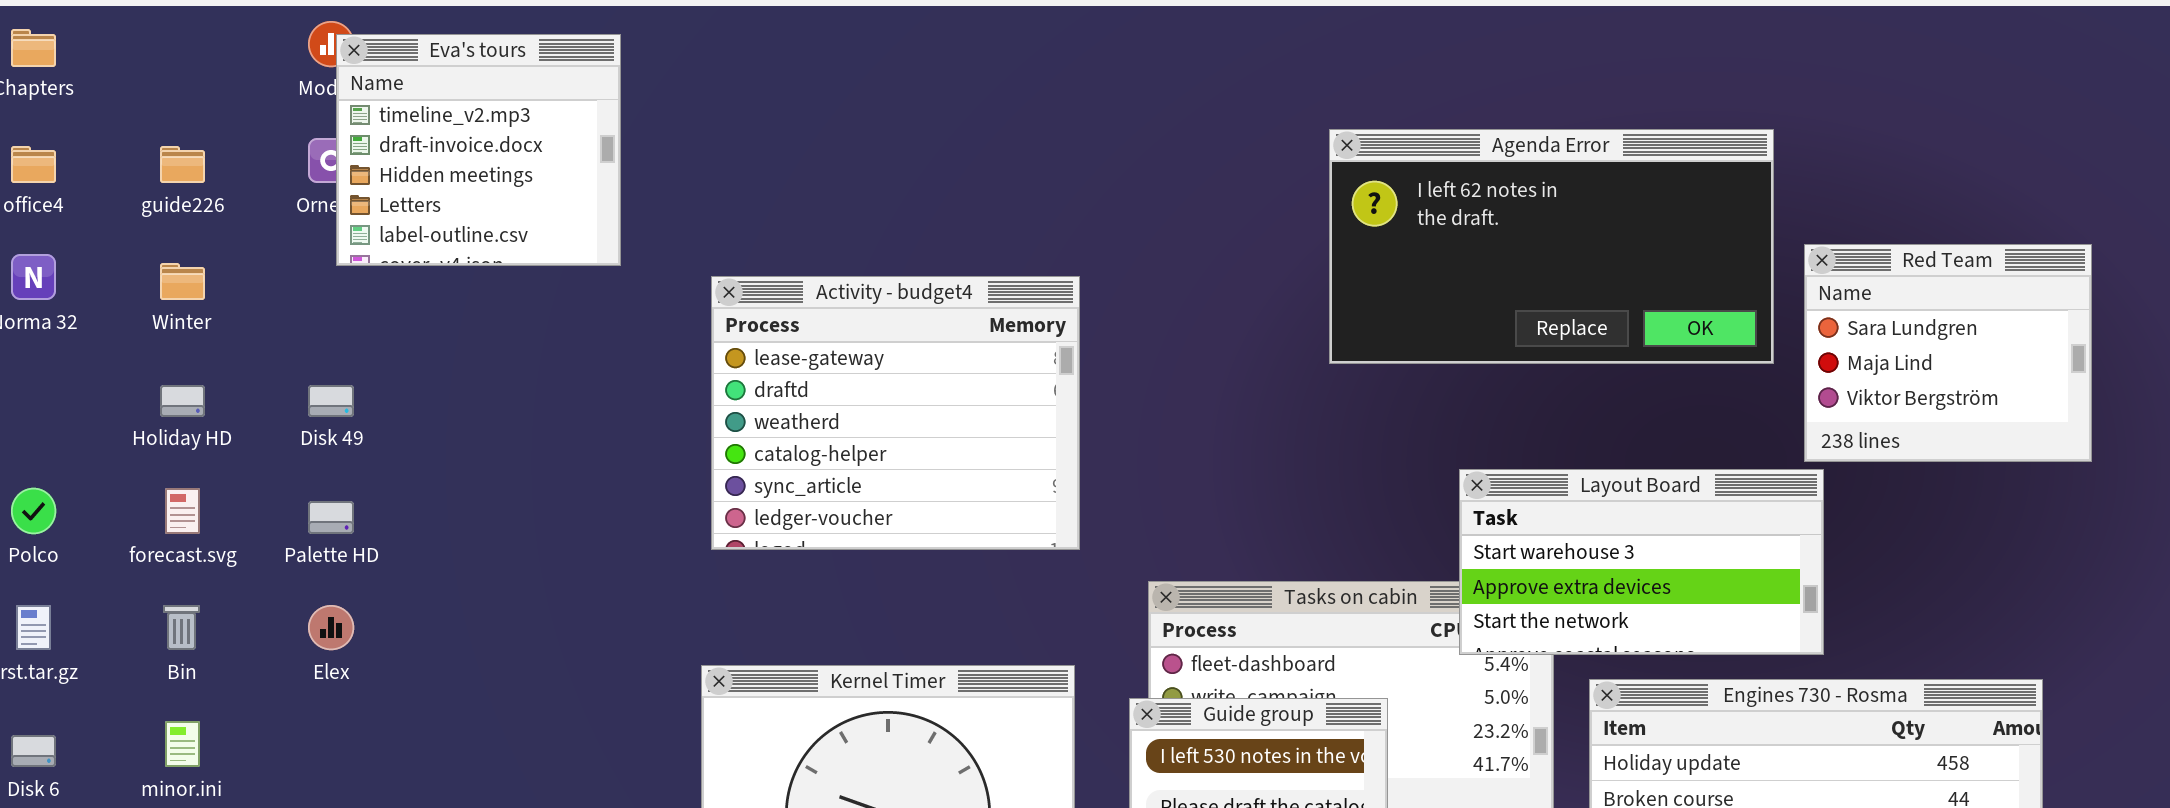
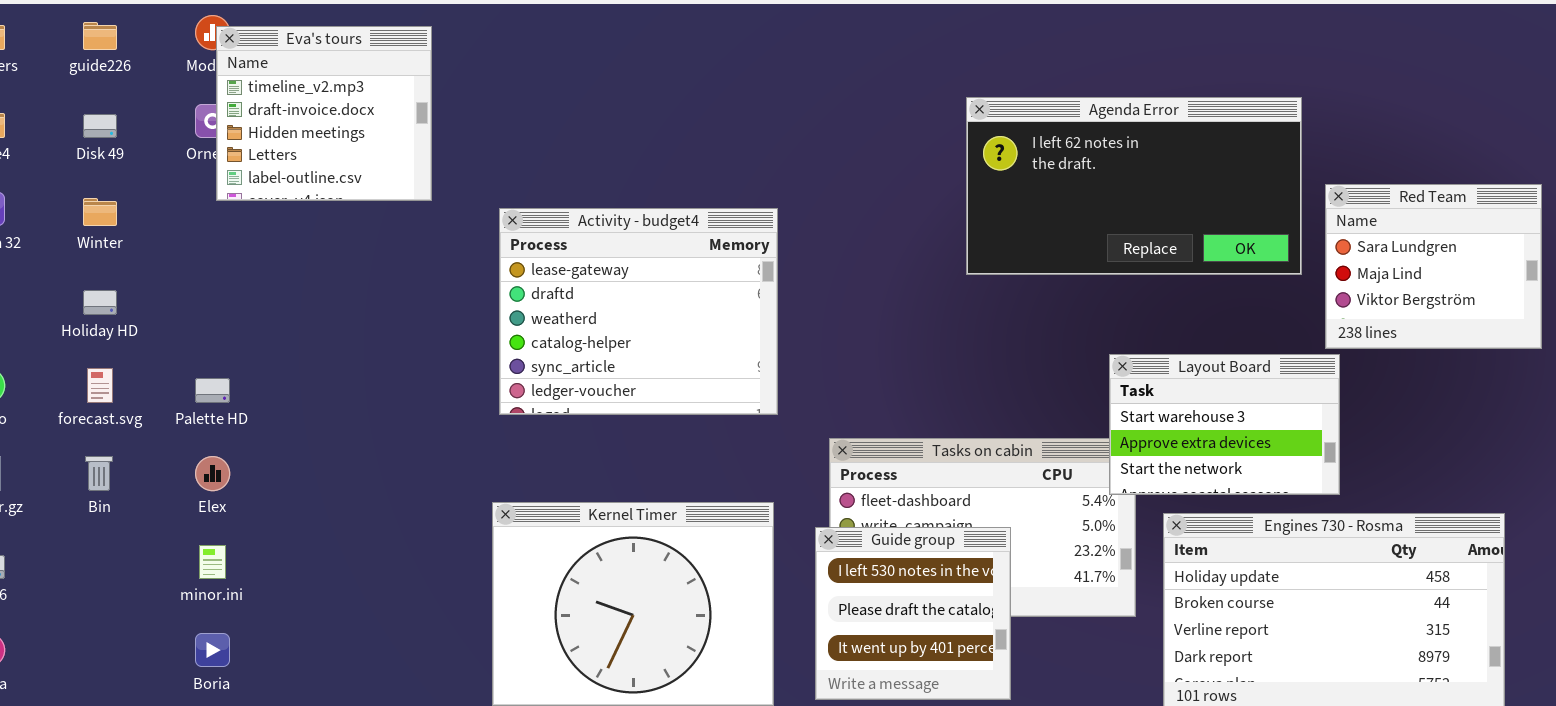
guide226: [160,146,205,183] -> [83,22,117,50], moved
Disk 49: [308,385,354,417] -> [83,114,117,138], moved
Layout Board: [1459,469,1824,655] -> [1109,354,1340,495], resized
minor.ini: [165,721,200,767] -> [199,545,226,579], moved

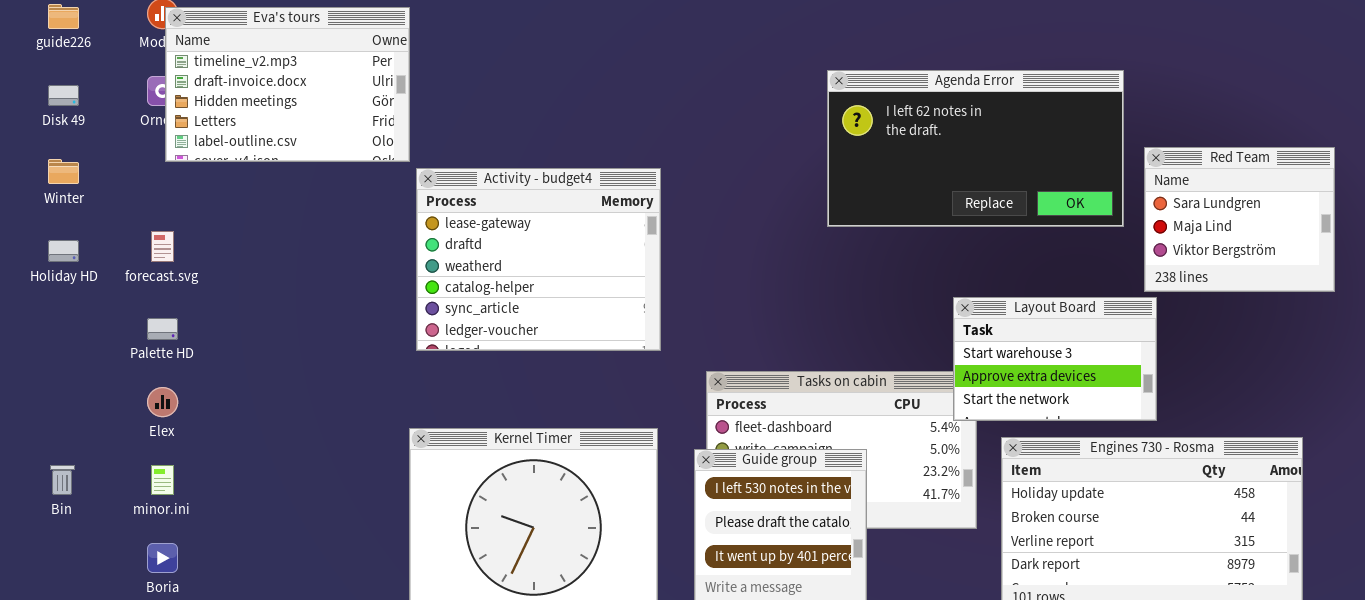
Eva's tours: [216,26,432,201] -> [165,7,410,162], resized
forecast.svg: [87,368,113,403] -> [151,231,174,262], moved
Bin: [85,456,113,491] -> [50,465,75,495], moved

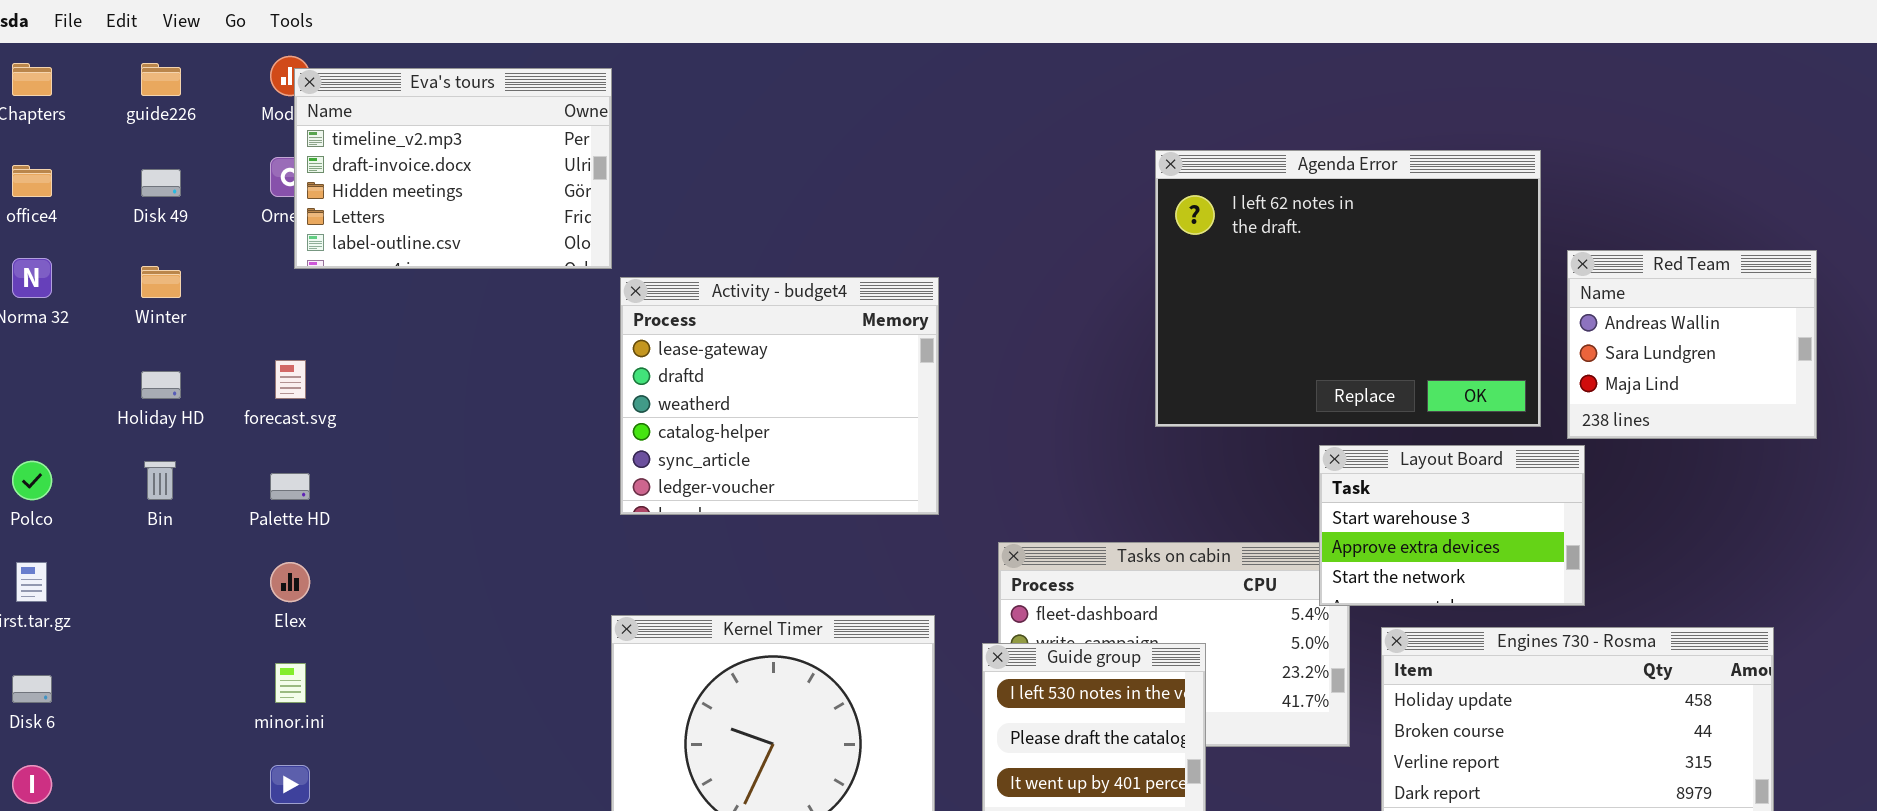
Agenda Error: [827,70,1124,227] -> [1155,150,1541,427], resized
Red Team: [1144,147,1335,292] -> [1567,250,1817,439], scrolled up 1 row
Bin: [50,465,75,495] -> [144,461,176,500], moved

